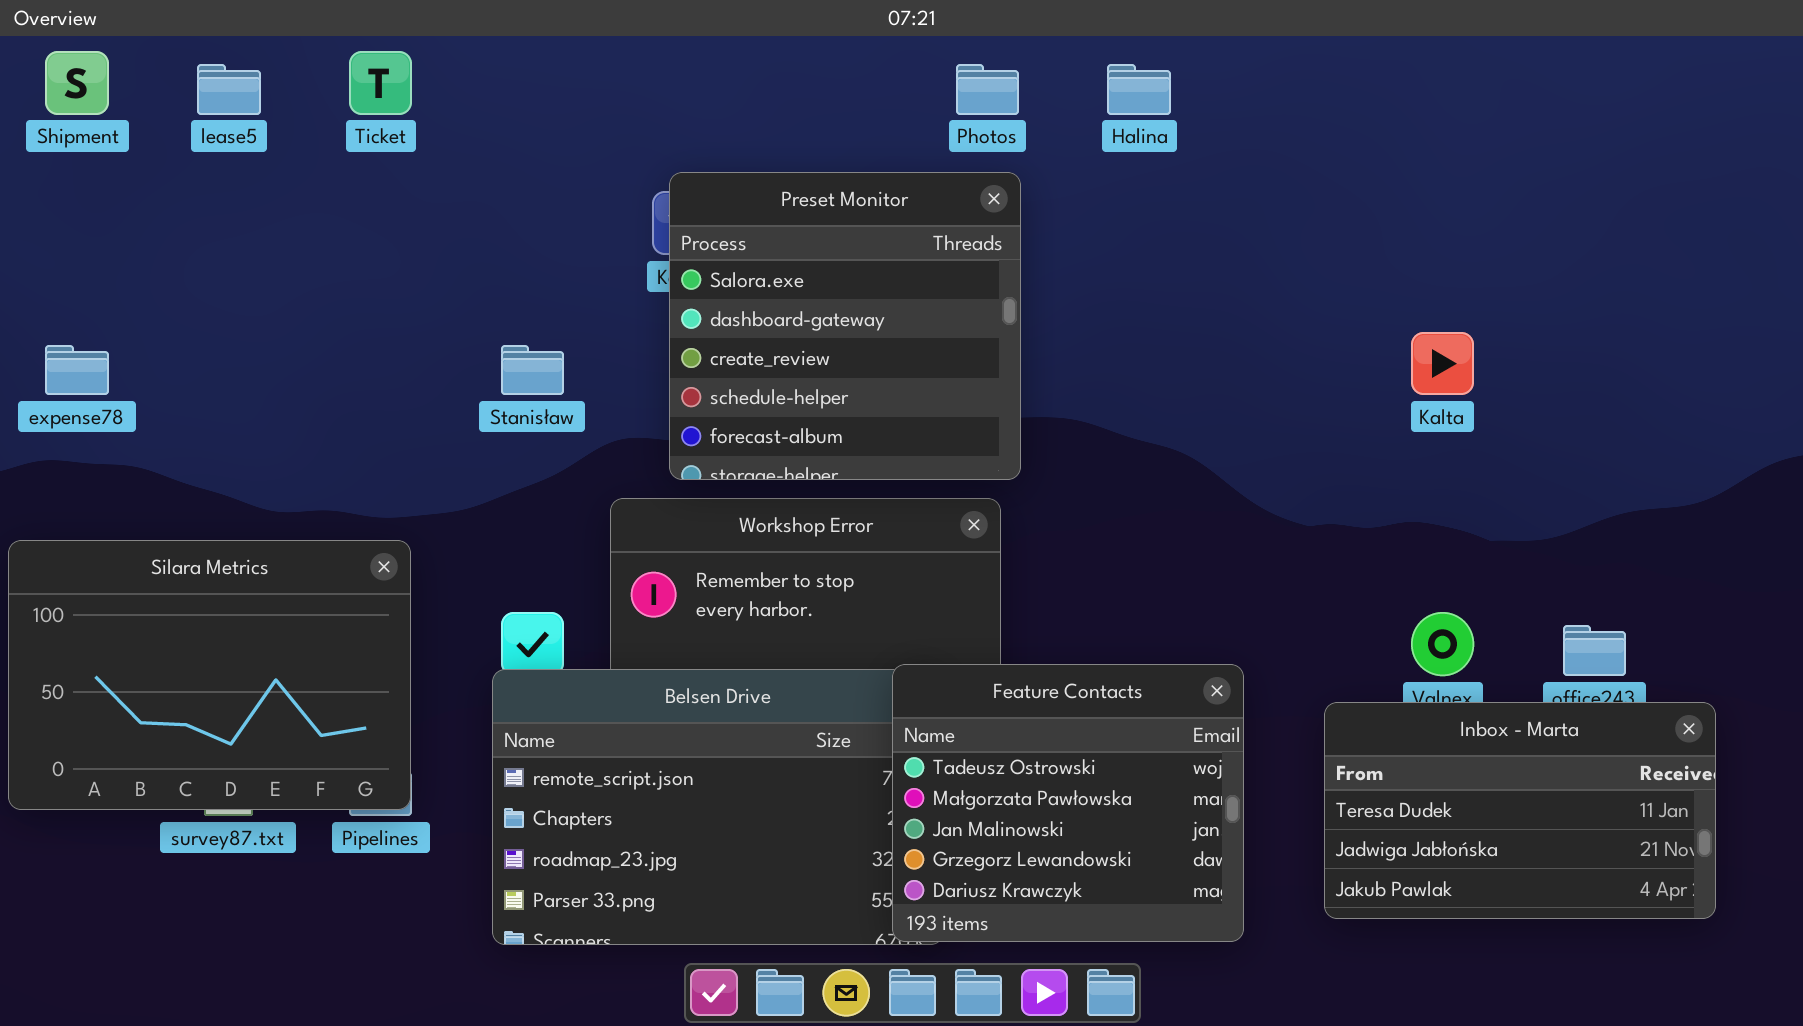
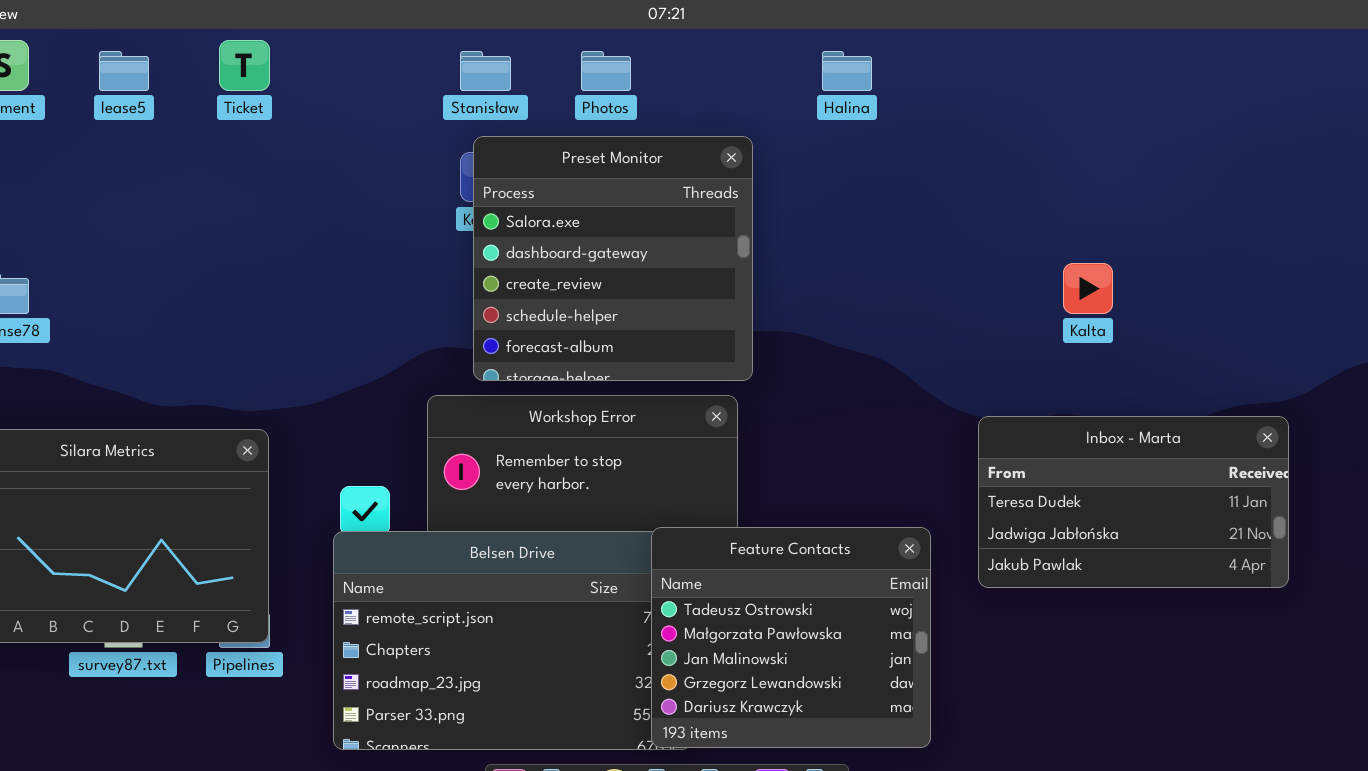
Photos: [956,64,1019,115] -> [581,51,631,91], moved
Stanisław: [501,345,564,395] -> [460,51,511,91], moved
Inbox - Marta: [1324,702,1716,919] -> [978,416,1289,588], moved

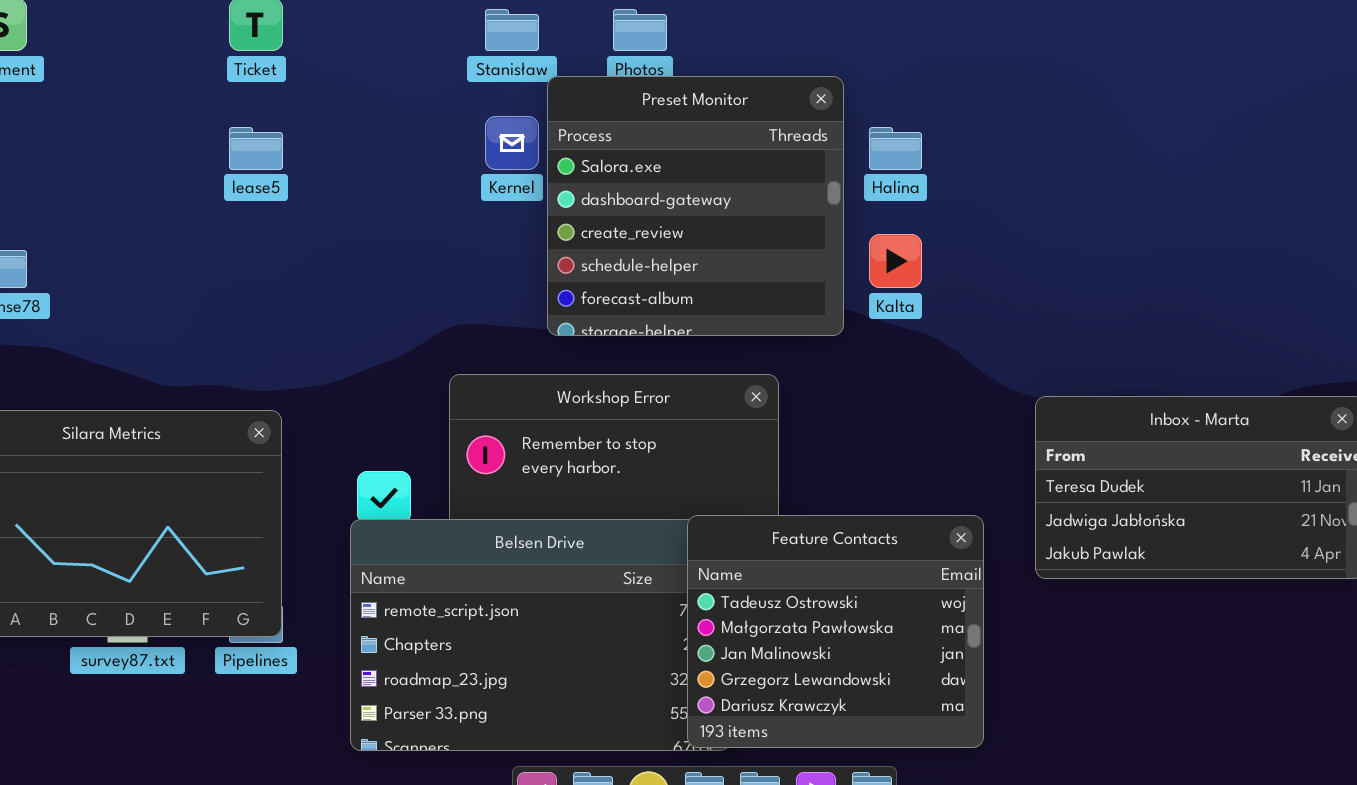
lease5: [99,51,149,91] -> [229,127,283,170], moved
Halina: [822,51,872,91] -> [869,127,922,170], moved
Preset Monitor: [473,136,753,381] -> [547,76,844,336], moved
Kalta: [1063,263,1113,314] -> [869,234,922,288], moved

